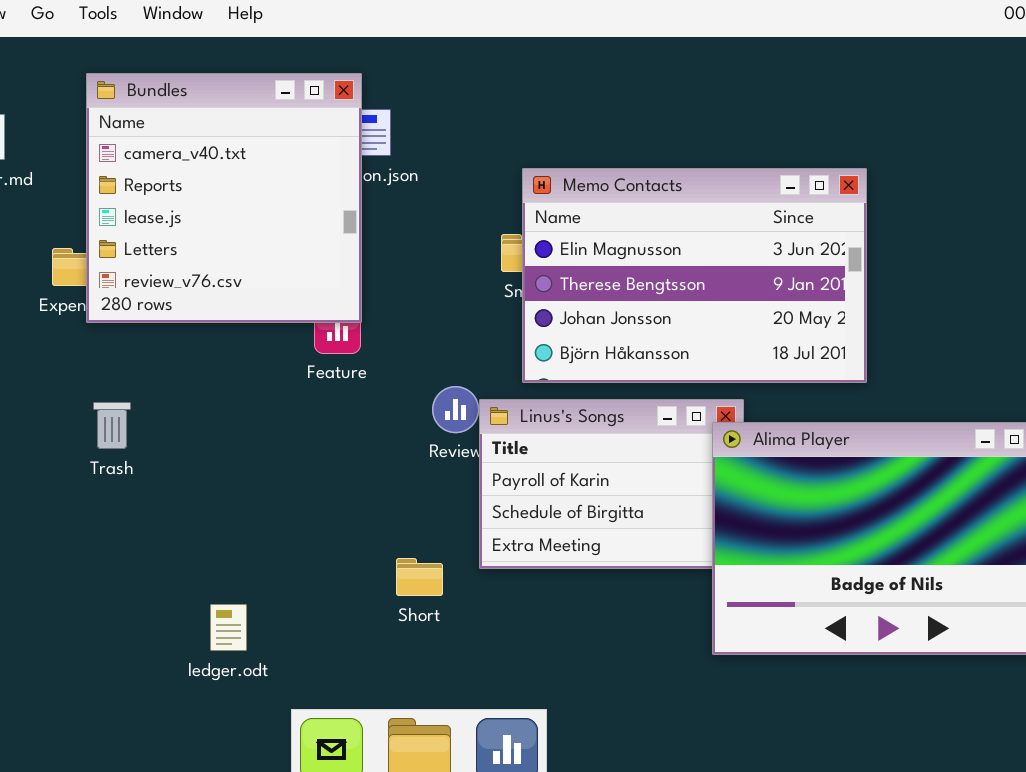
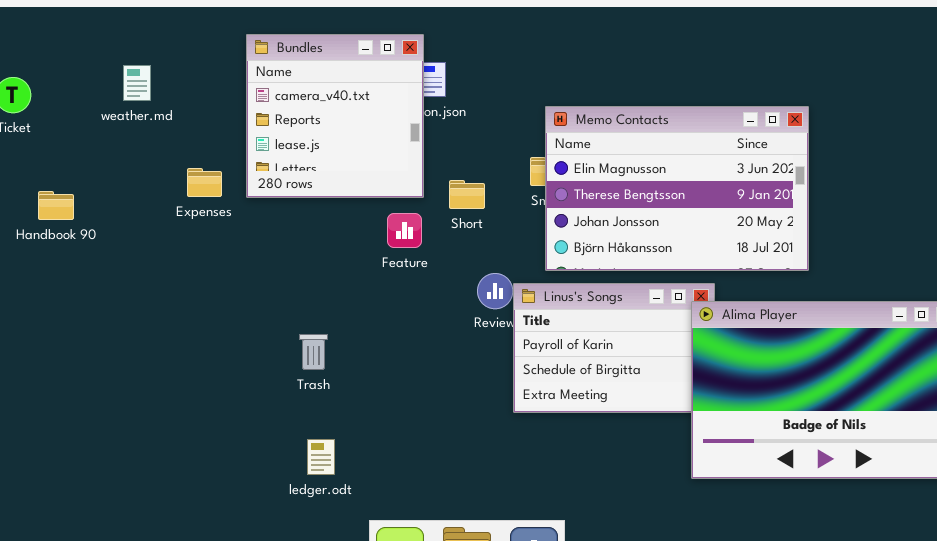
Bundles: [86,73,362,323] -> [246,34,424,198], resized
Trash: [93,402,131,449] -> [299,334,328,370], moved
Short: [396,558,443,596] -> [449,180,485,209], moved

